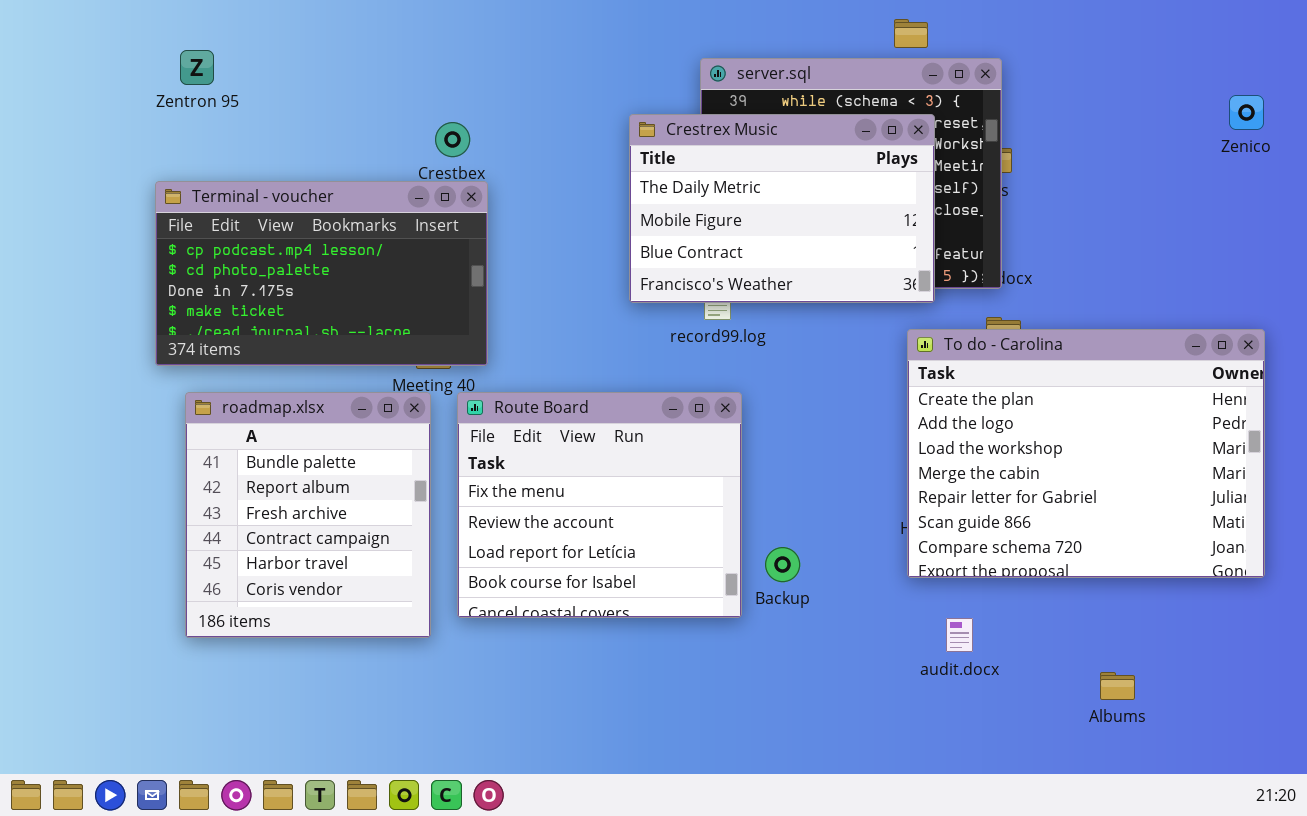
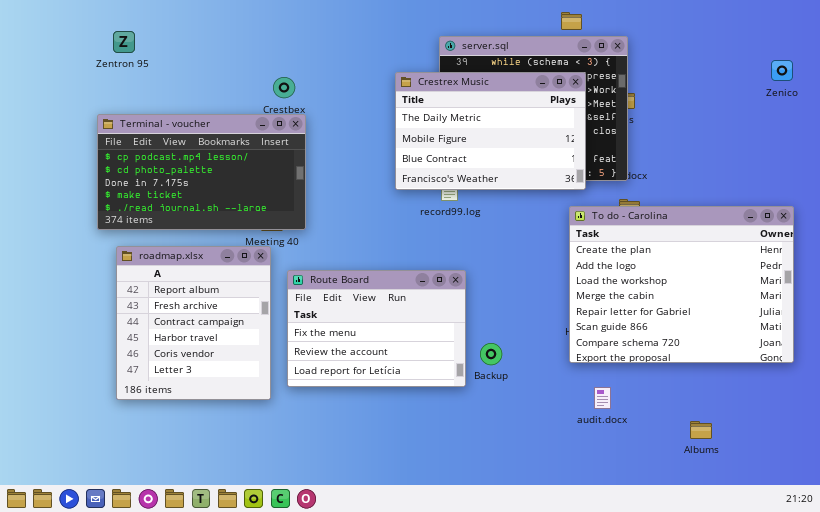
roadmap.xlsx: [185,392,431,638] -> [116,246,271,400], scrolled down 1 row
Route Board: [457,392,742,618] -> [287,270,466,387], resized

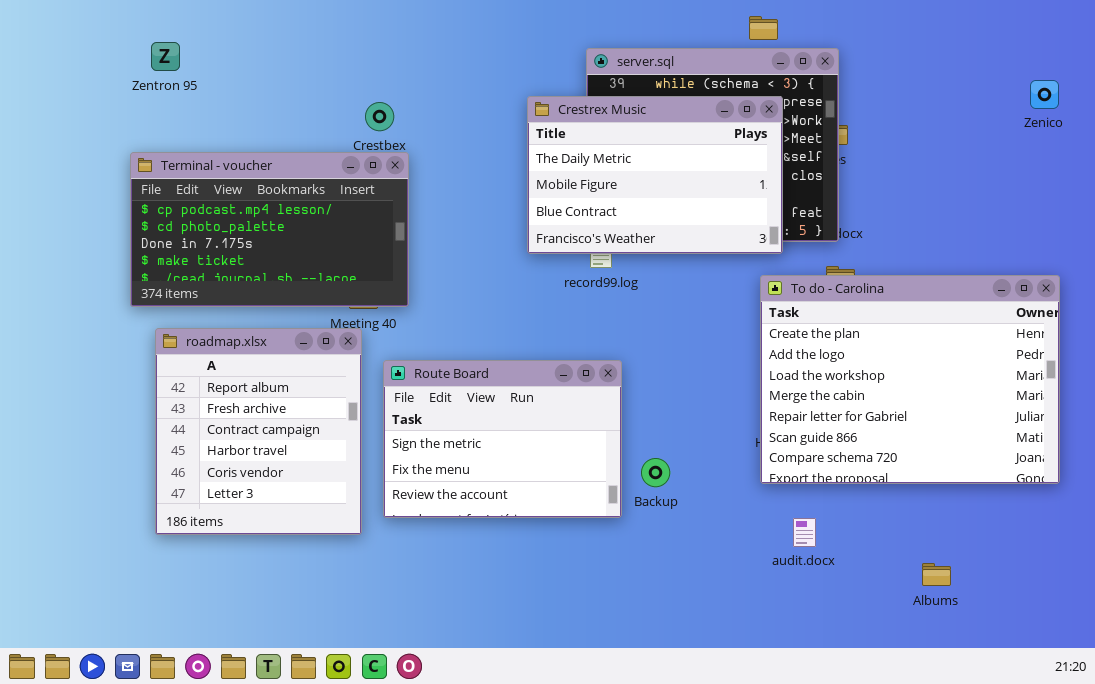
Route Board: [287,270,466,387] -> [383,360,622,518], scrolled up 1 row

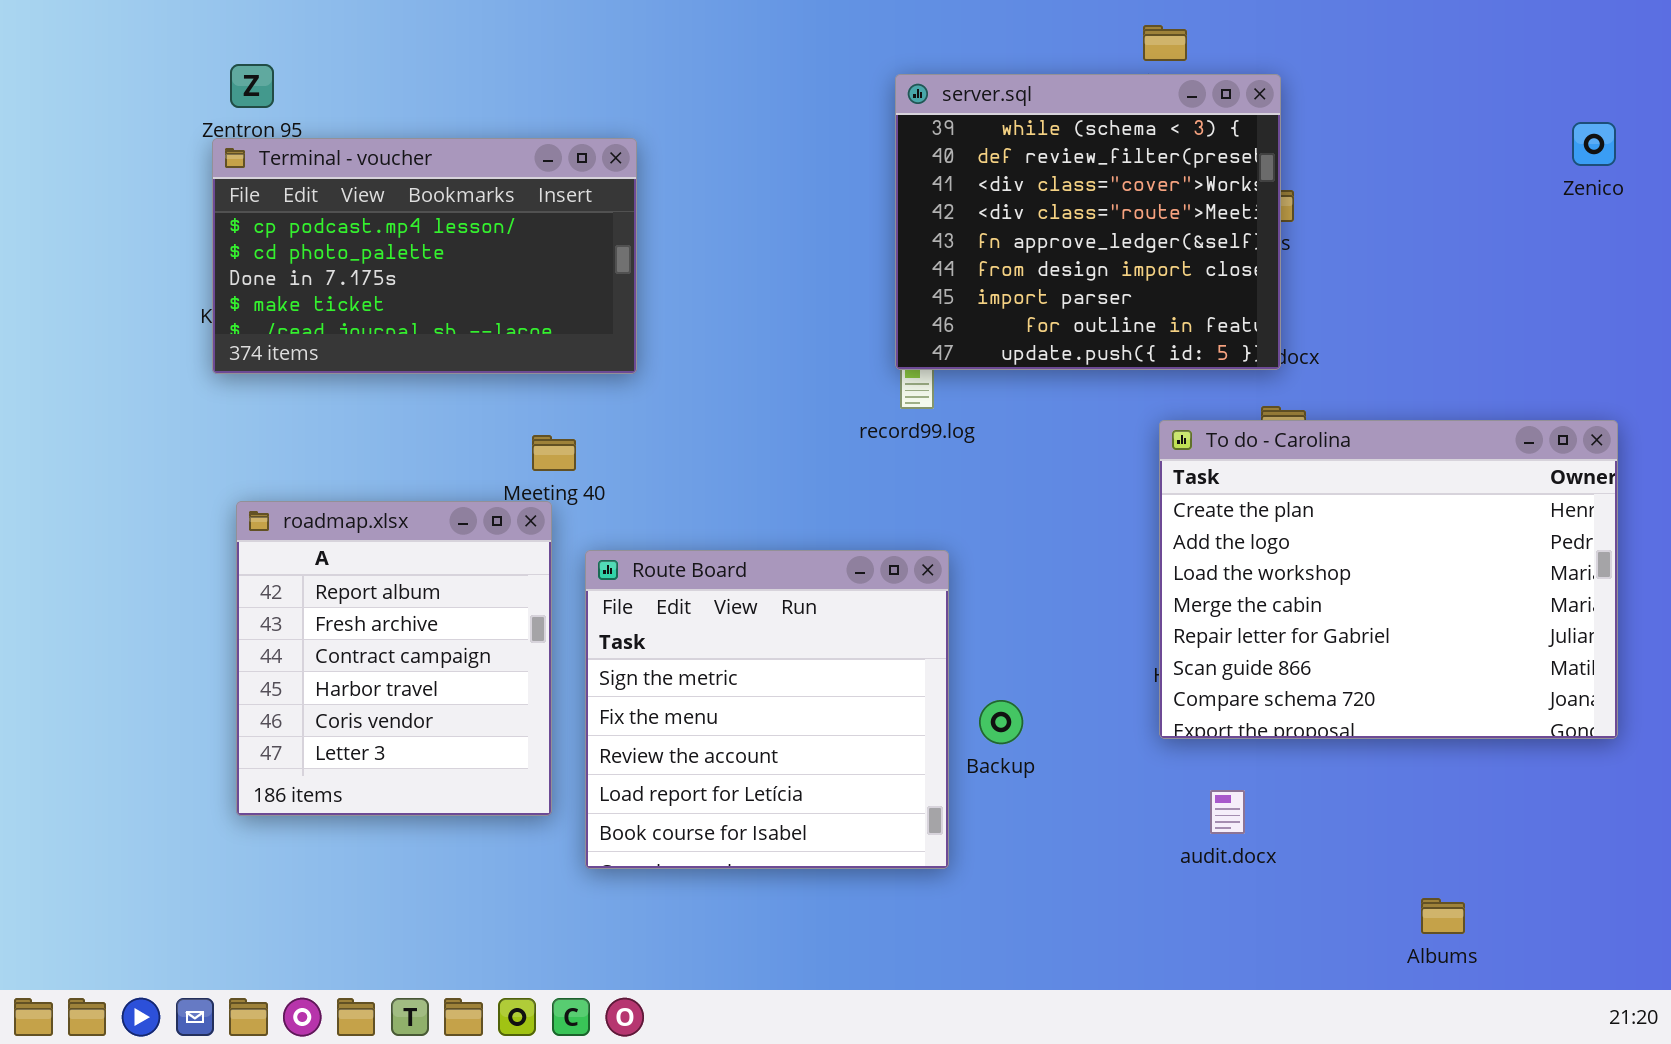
Crestrex Music: [527,96,783,254] -> none, closed
Terminal - voucher: [130,152,409,307] -> [212,138,637,374], moved
Route Board: [383,360,622,518] -> [585,550,949,869], resized
Albums: [922,563,951,586] -> [1421,898,1465,934], moved

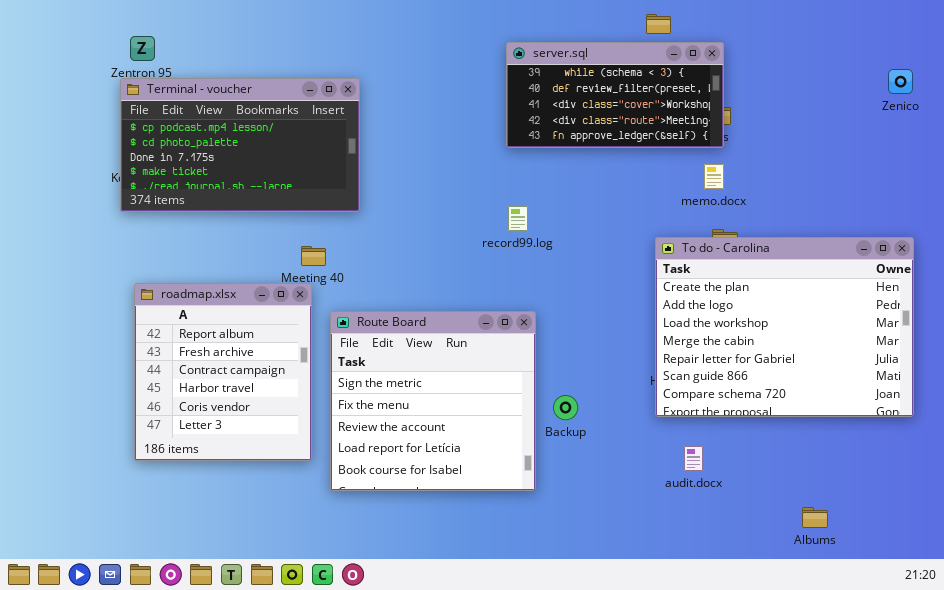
server.sql: [895,74,1281,370] -> [506,42,724,148], resized

